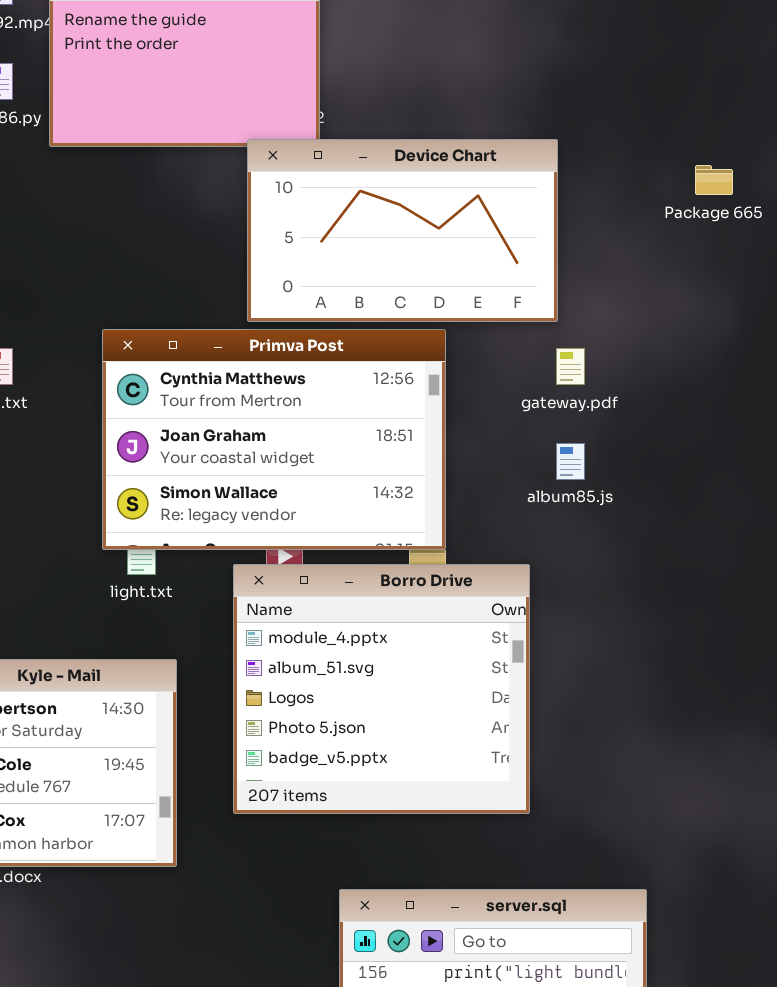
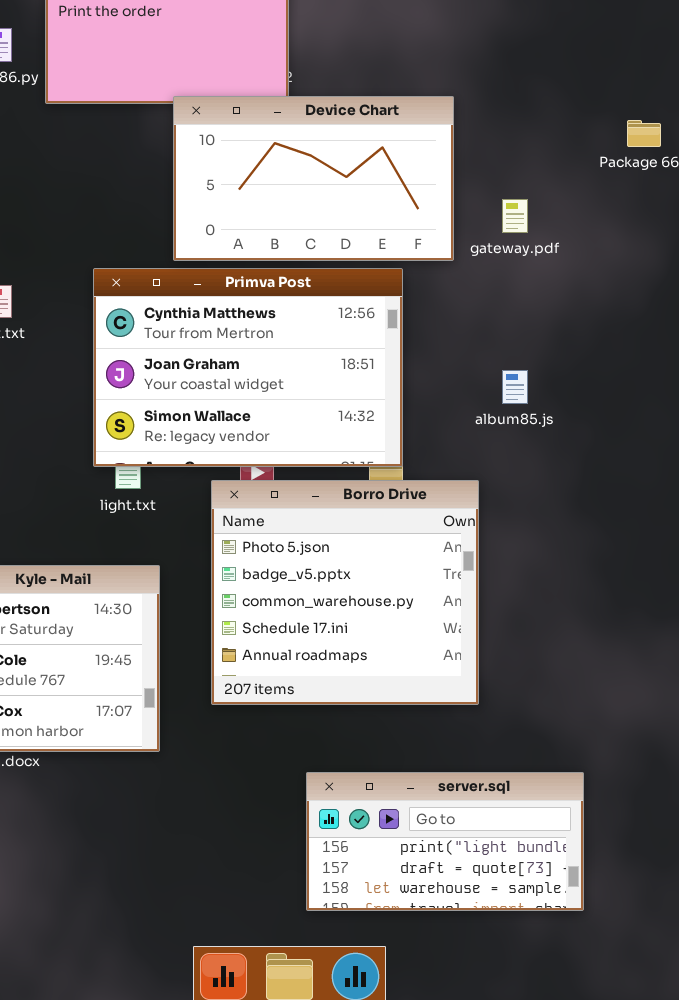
Device Chart: [247,139,558,322] -> [173,96,454,261], moved
gateway.pdf: [556,348,585,385] -> [502,199,528,233], moved
Borro Drive: [233,564,530,814] -> [211,480,479,705], scrolled down 3 rows

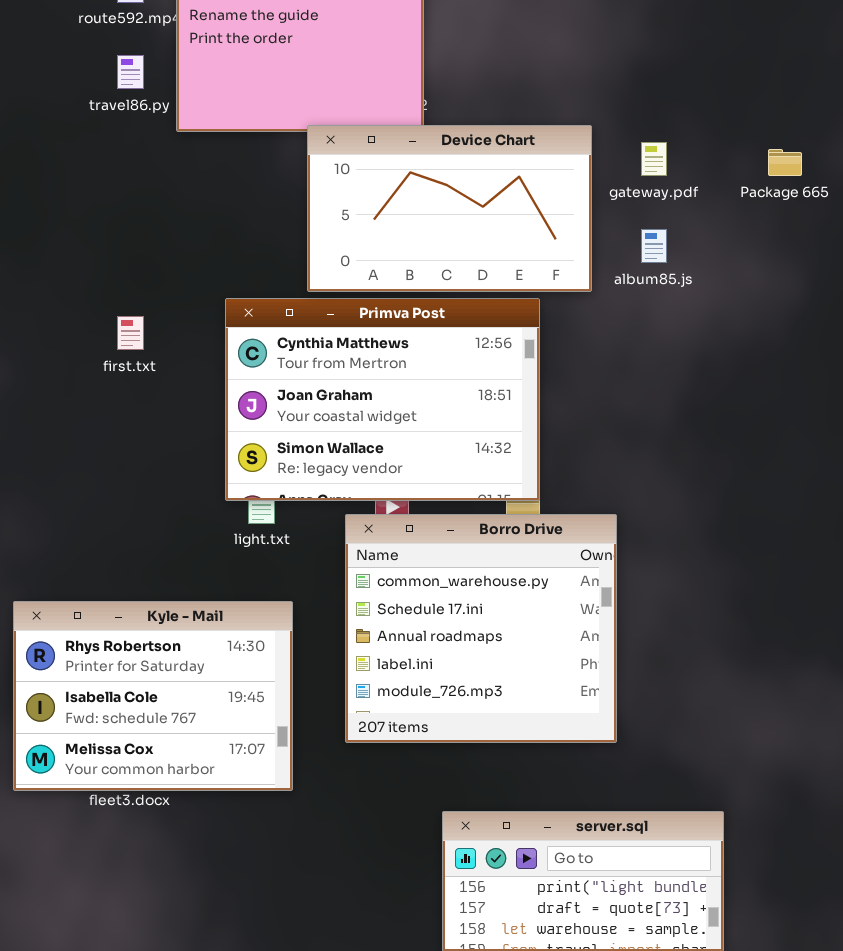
gateway.pdf: [502,199,528,233] -> [641,142,667,176], moved
album85.js: [502,370,528,404] -> [641,229,667,263], moved
Borro Drive: [211,480,479,705] -> [345,514,617,743], scrolled down 2 rows

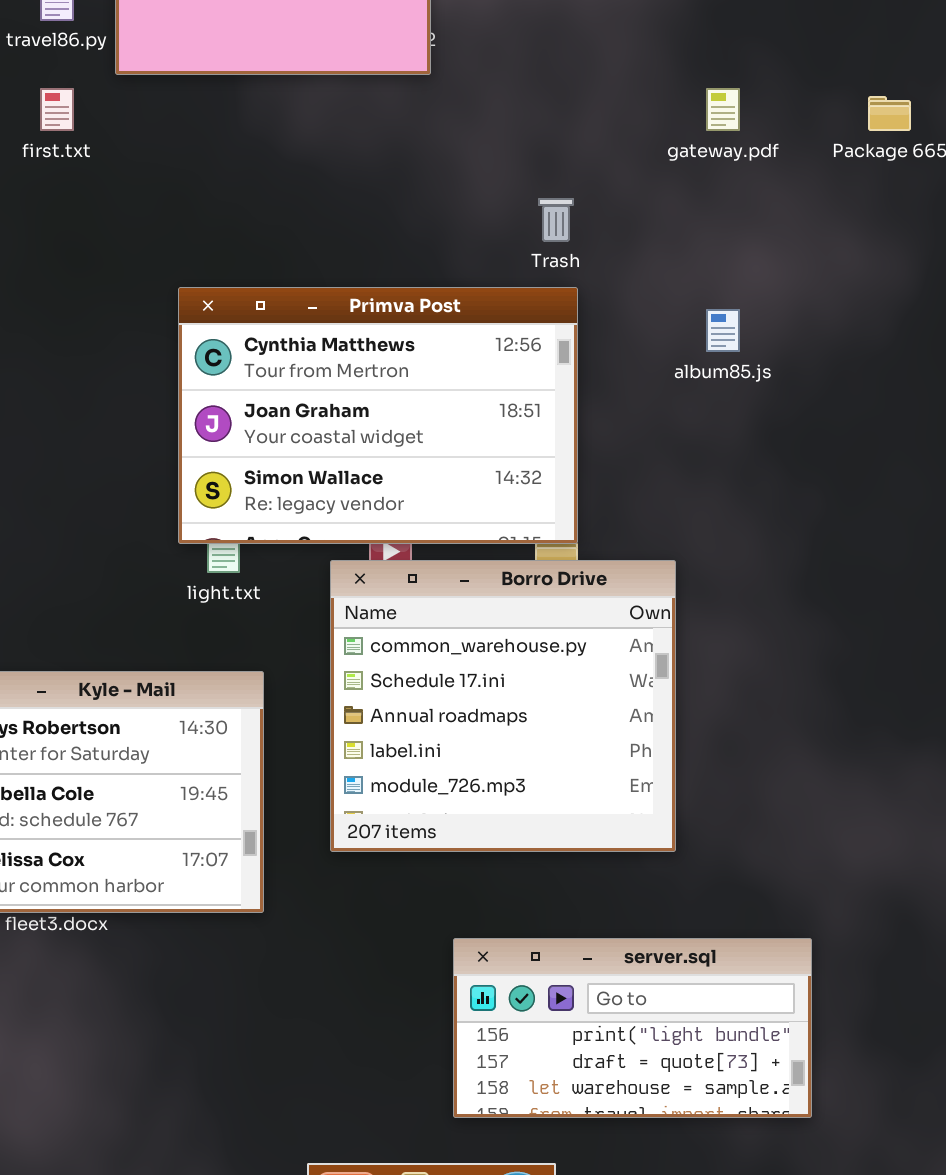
Device Chart: [307,125,592,292] -> none, closed
album85.js: [641,229,667,263] -> [706,309,740,352], moved
first.txt: [117,316,144,350] -> [40,88,74,131], moved

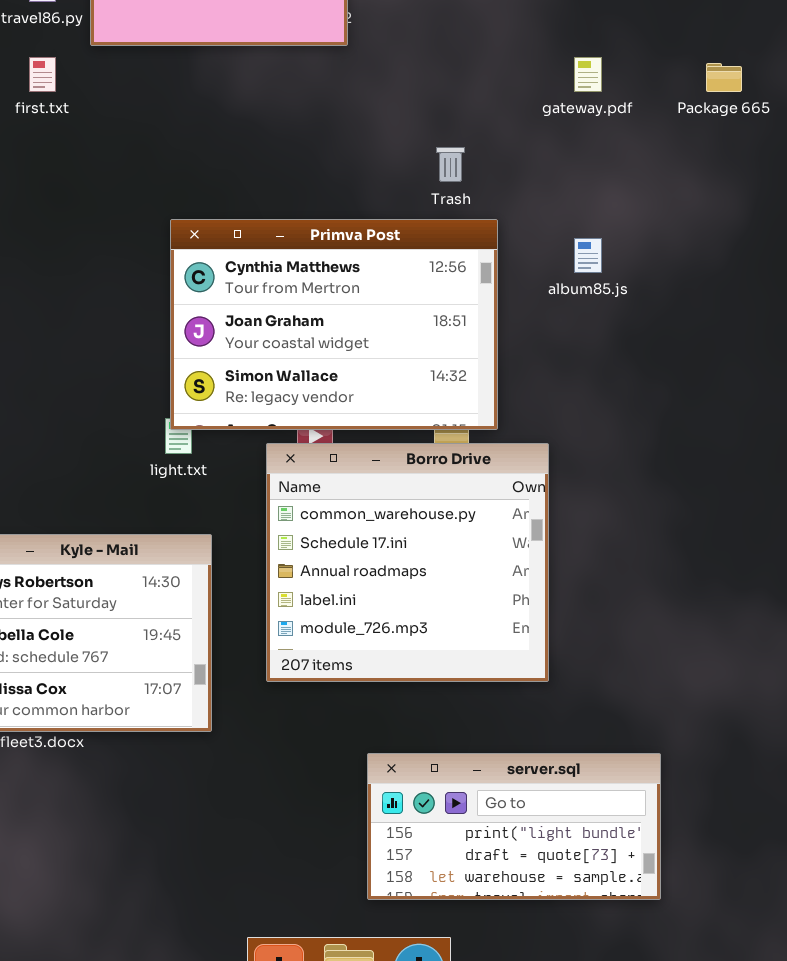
Primva Post: [178,287,578,544] -> [170,219,498,430], moved

